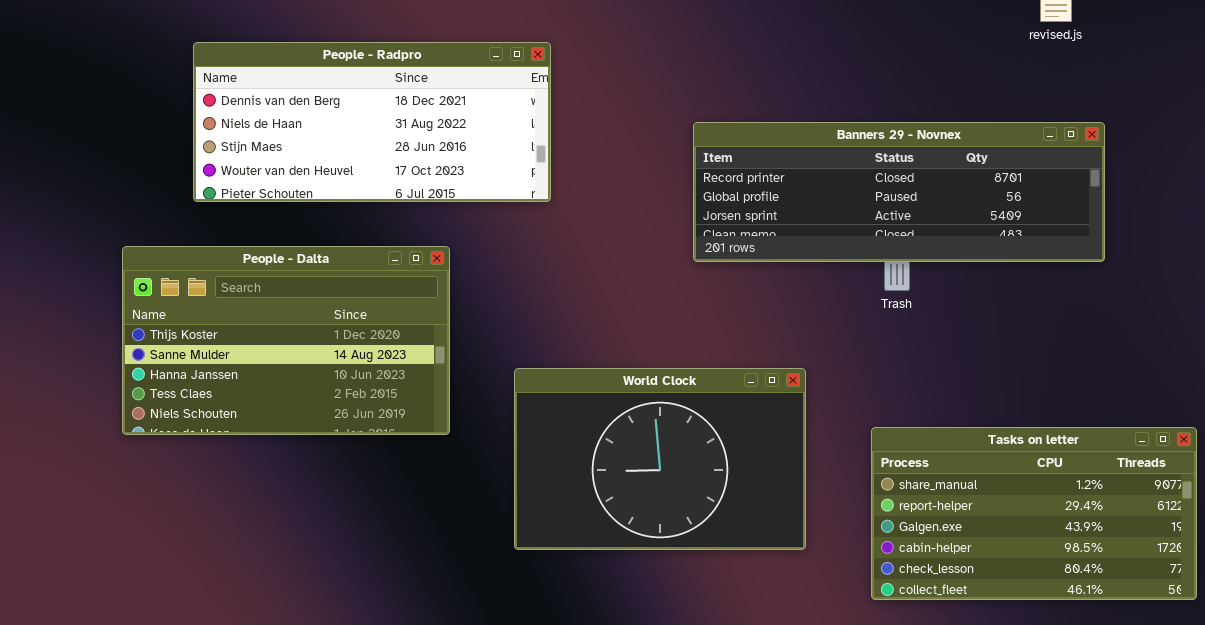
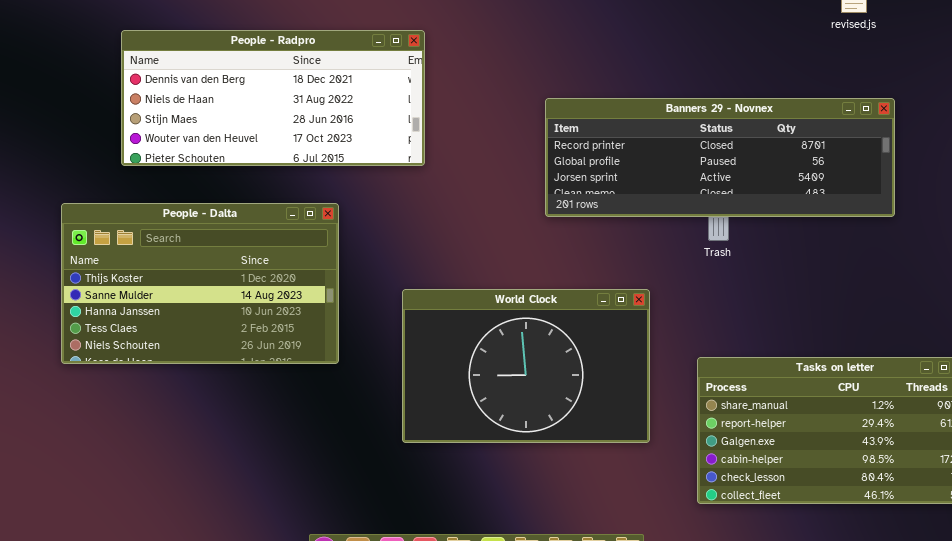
World Clock: [514,368,806,550] -> [402,289,650,443], moved

